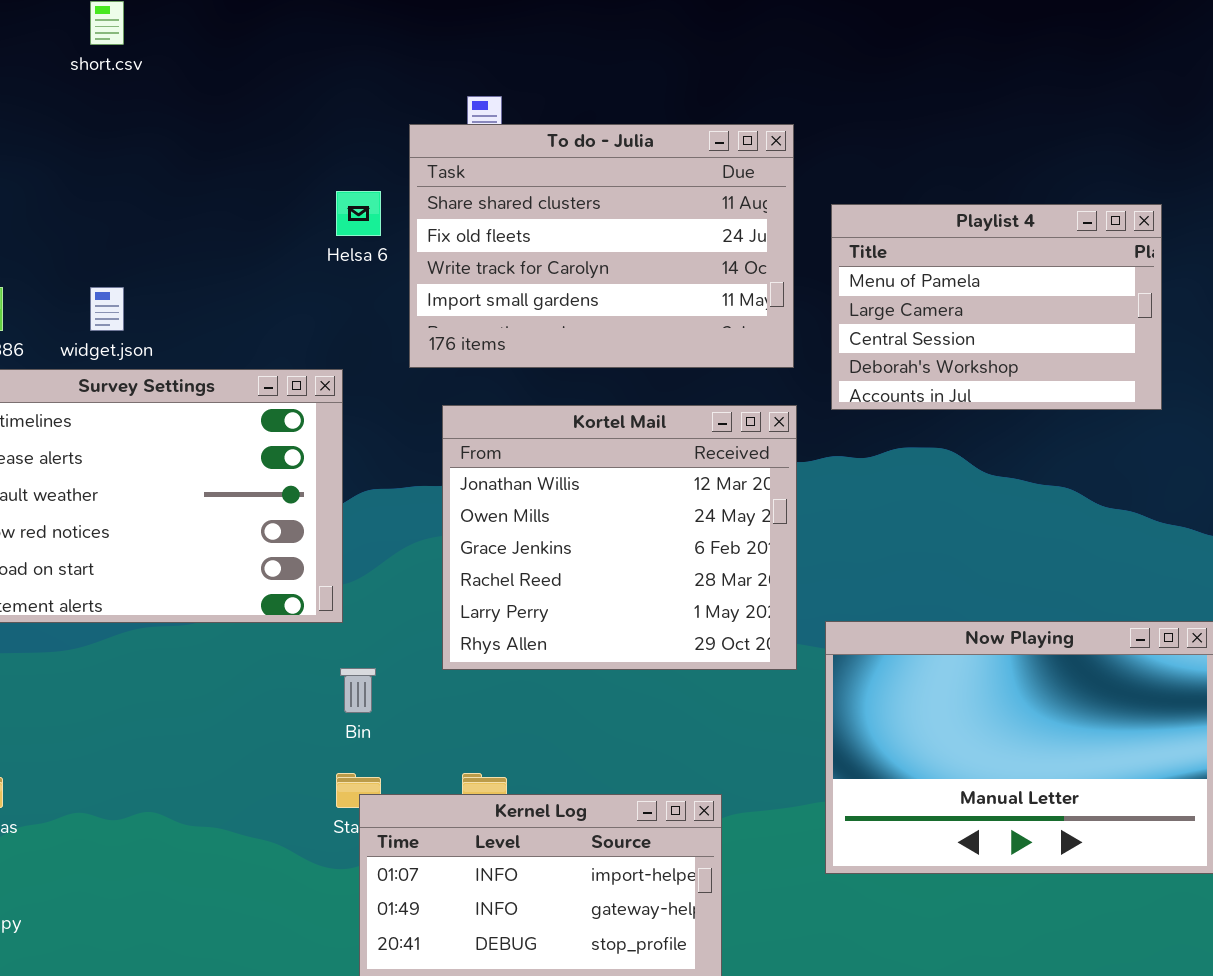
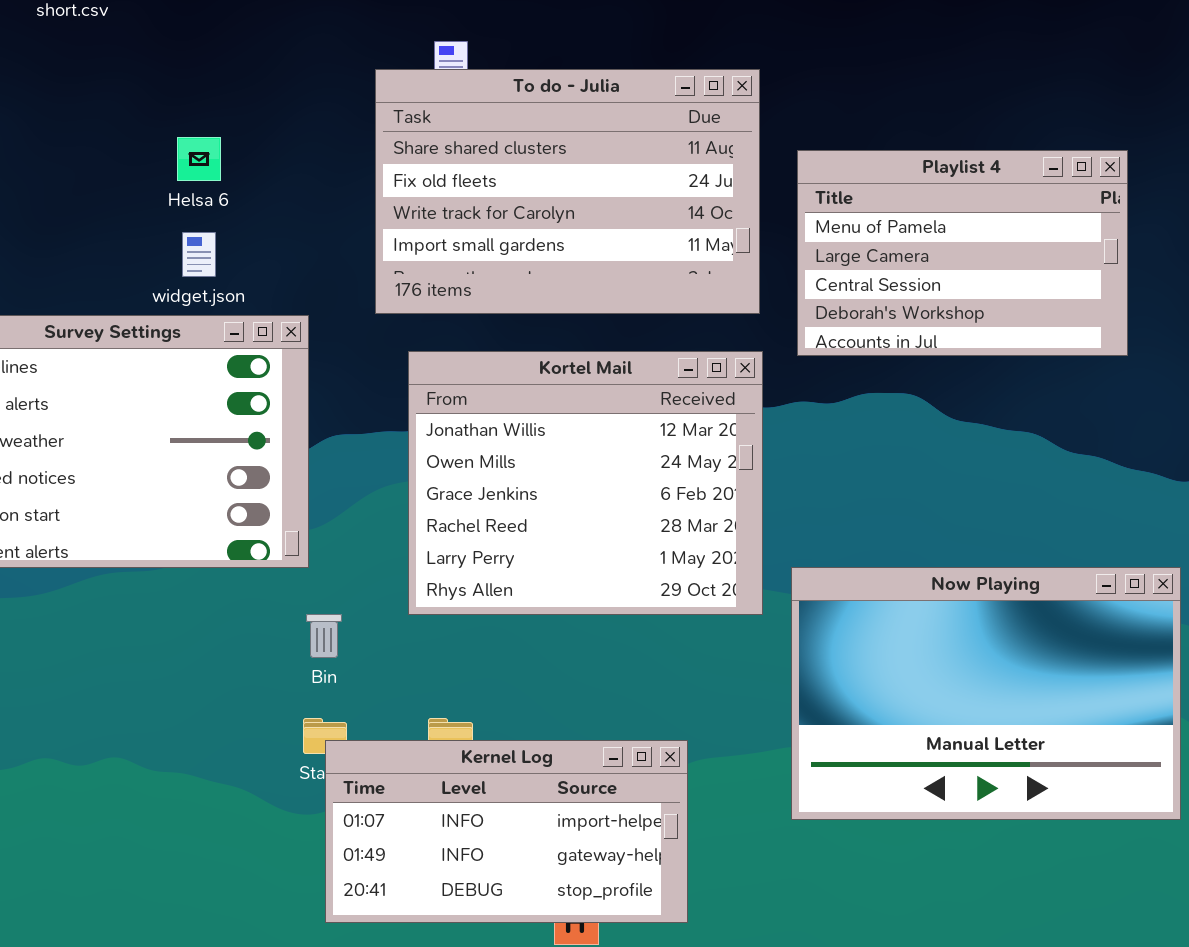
Helsa 6: [336,191,381,236] -> [177,137,221,181], moved
widget.json: [90,287,124,331] -> [182,232,216,277], moved

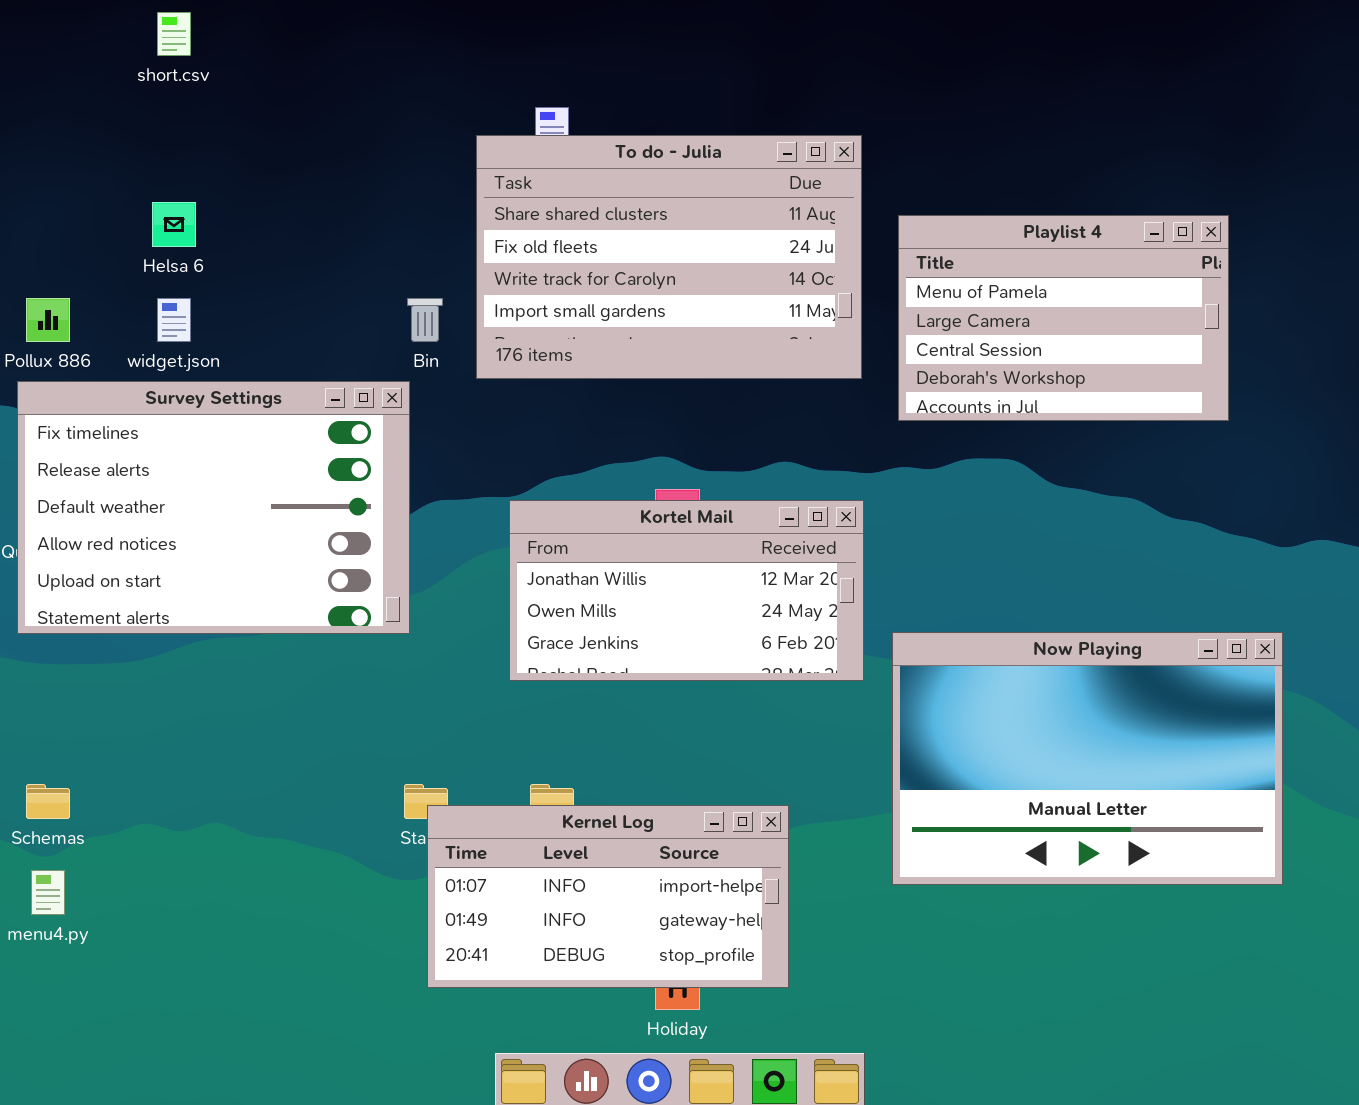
Helsa 6: [177,137,221,181] -> [152,202,196,247], moved
widget.json: [182,232,216,277] -> [157,298,191,342], moved
Kortel Mail: [408,351,763,615] -> [509,500,864,681], resized
Bin: [306,614,342,658] -> [407,298,443,342], moved

